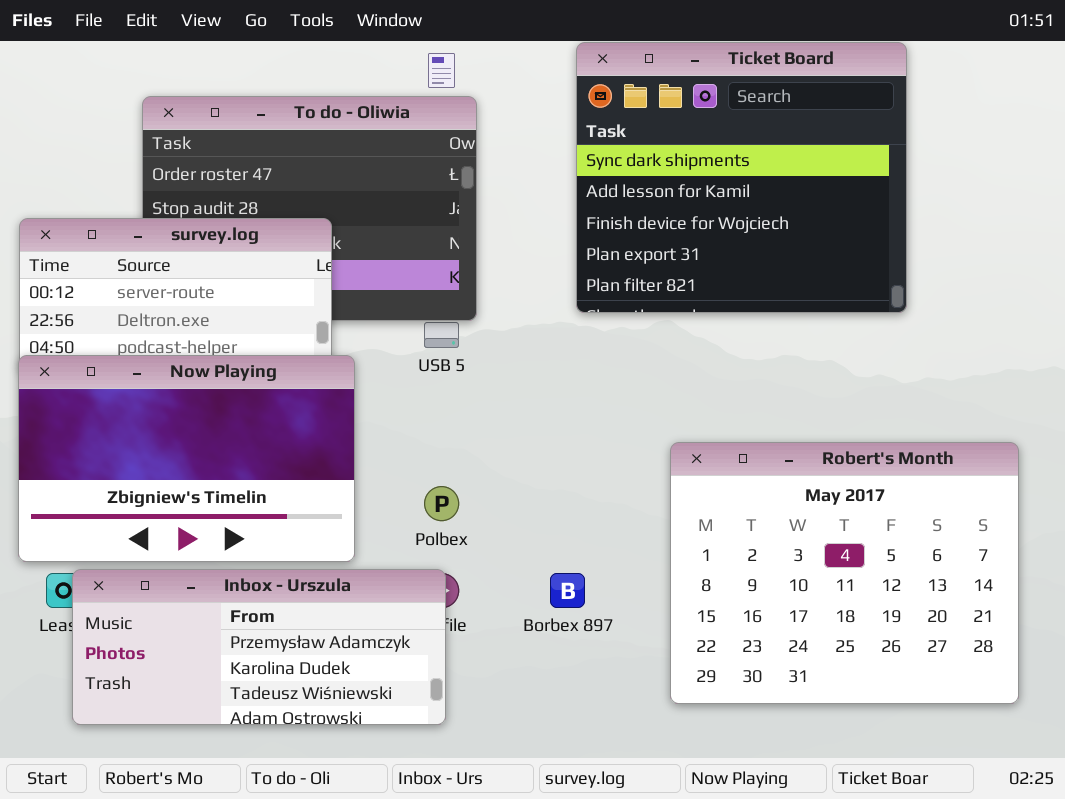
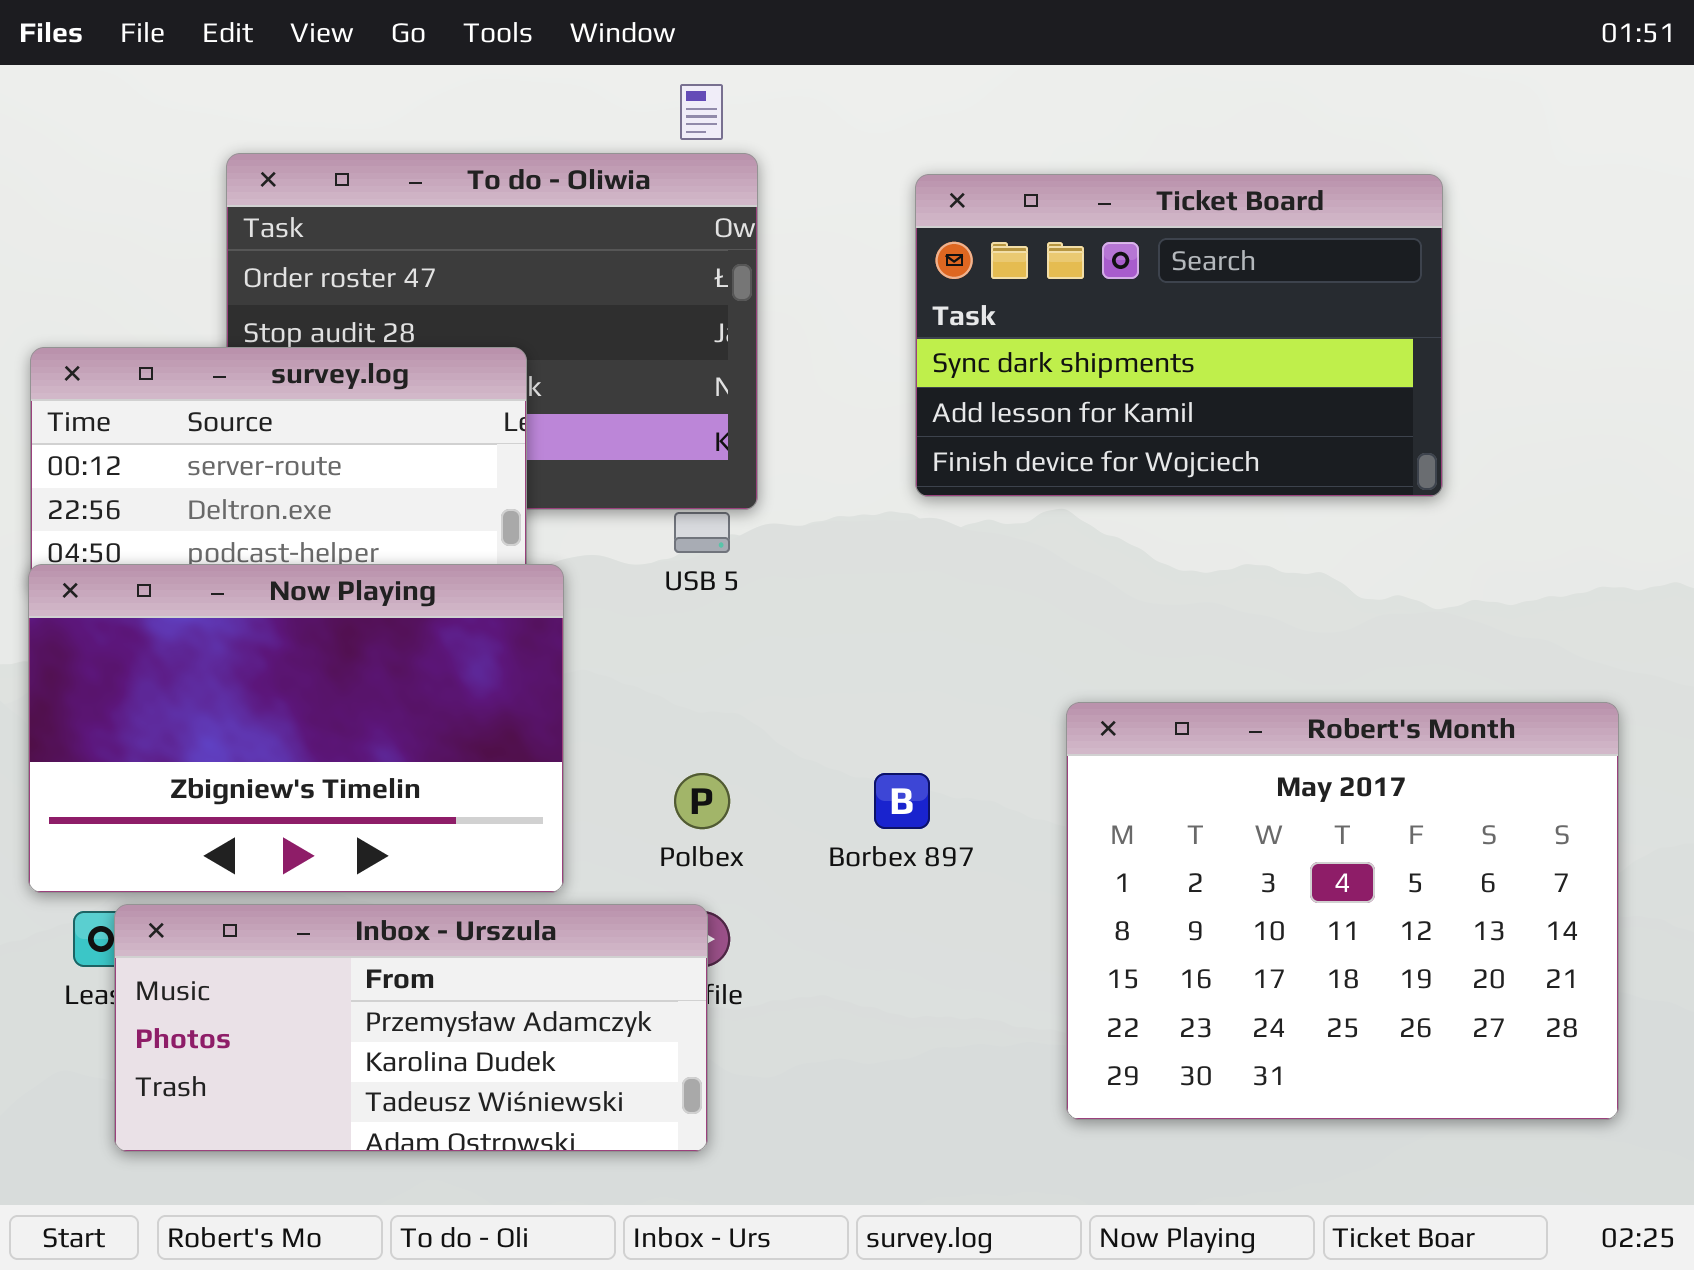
Ticket Board: [576,42,907,313] -> [915,174,1443,497], resized
Borbex 897: [550,573,585,608] -> [874,773,930,829], moved

